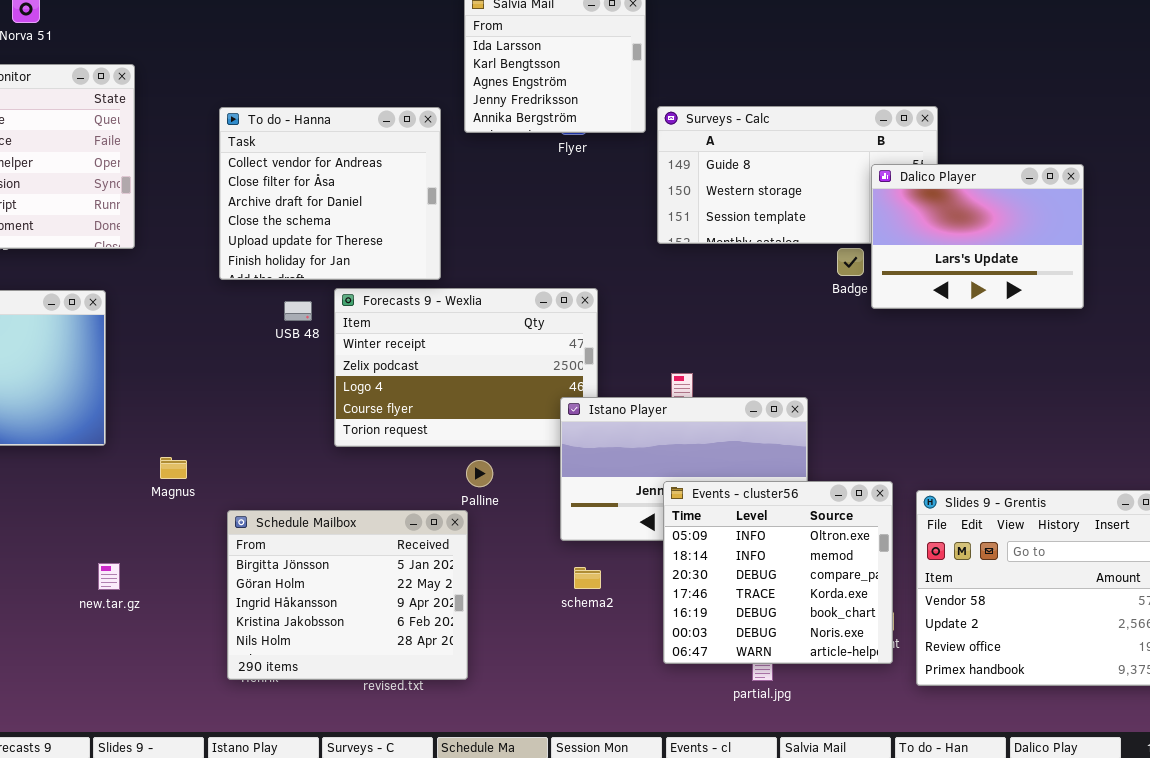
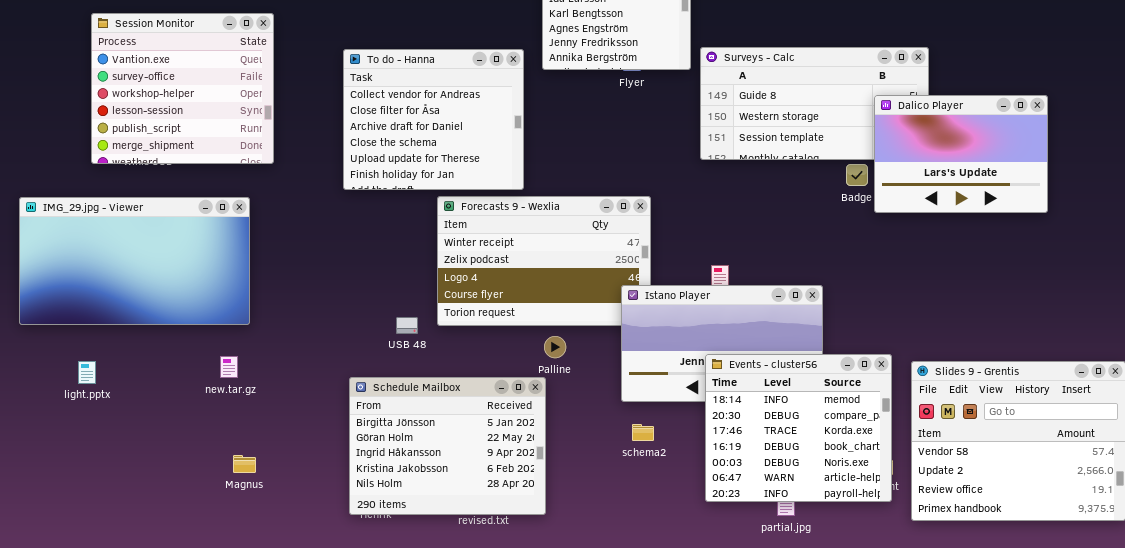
USB 48: [284,301,312,321] -> [396,317,418,334], moved
Magnus: [160,457,187,479] -> [233,455,256,473], moved
Events - cluster56: [663,481,893,664] -> [705,354,892,502], scrolled down 1 row
new.tar.gz: [98,563,120,590] -> [220,356,238,378], moved

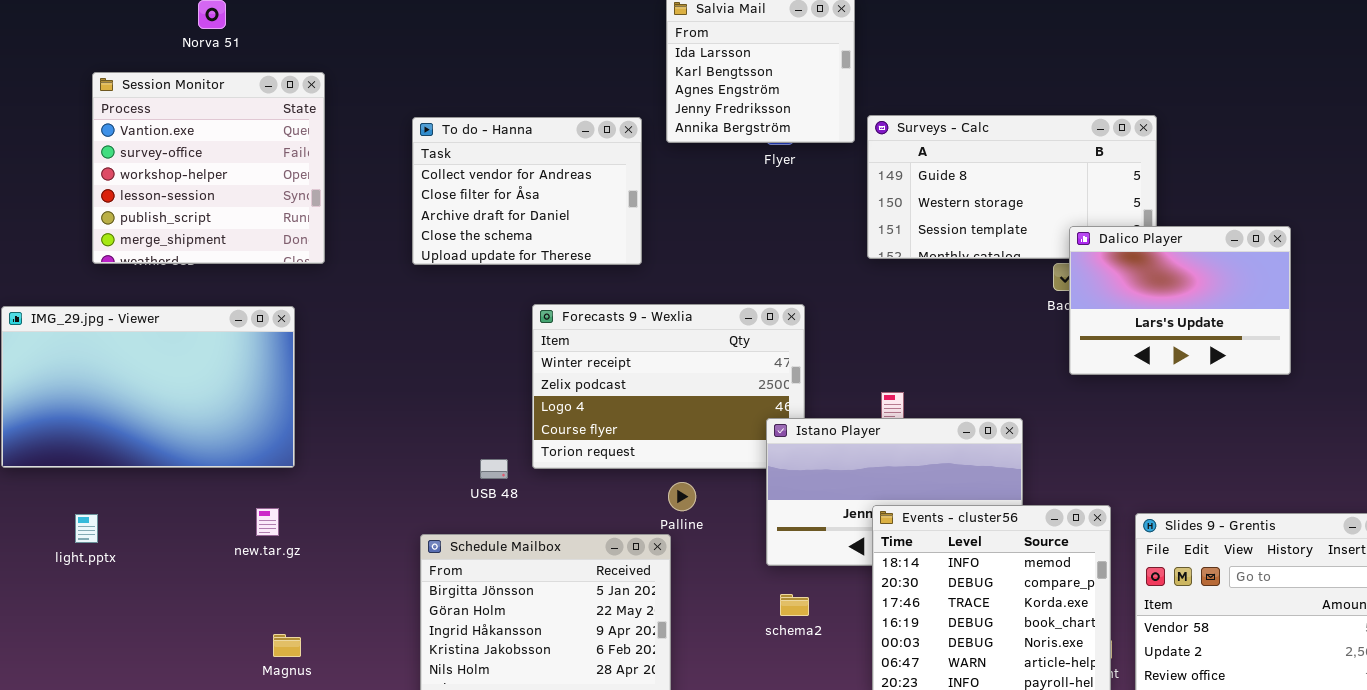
To do - Hanna: [343,49,524,190] -> [412,117,642,265], resized
Dalico Player: [874,95,1048,213] -> [1069,226,1291,375], moved

